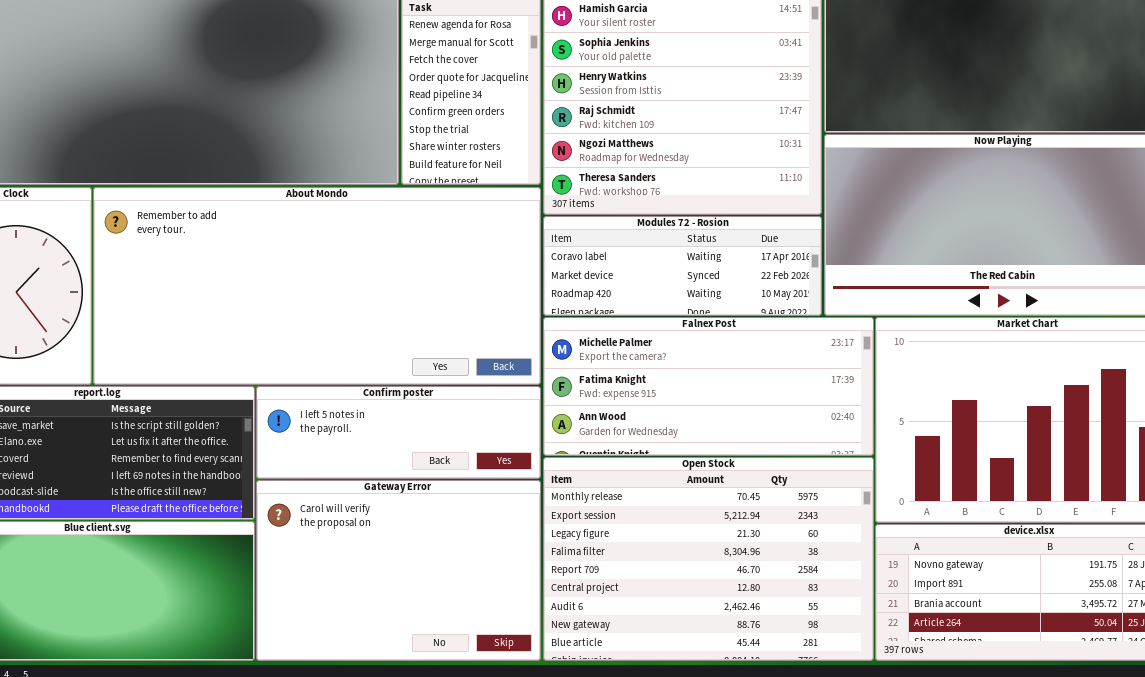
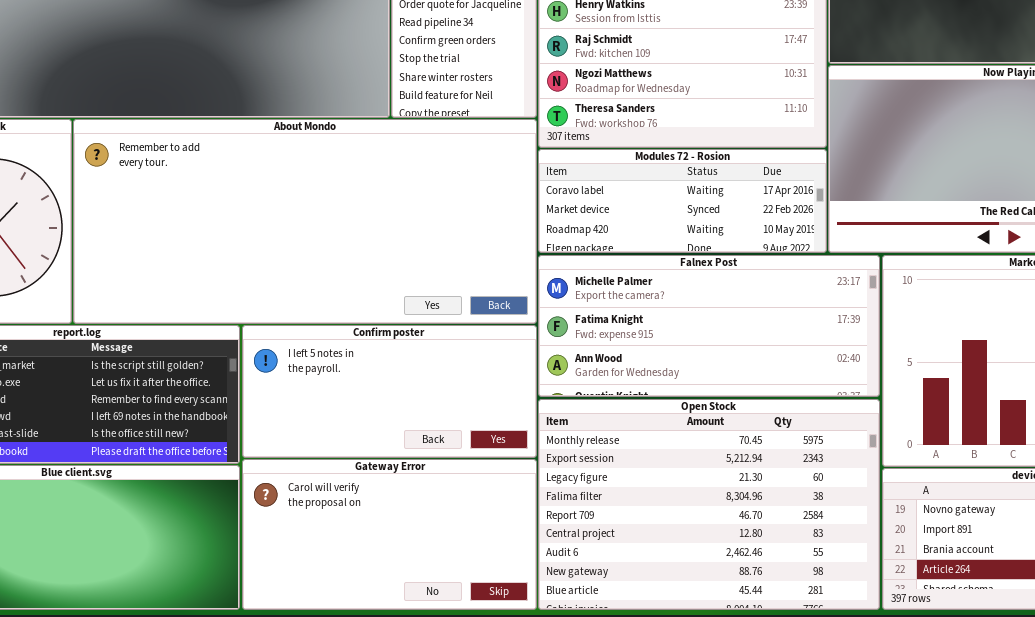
Confirm poster: [256,386,541,479] -> [242,325,537,458], resized
Gateway Error: [256,480,541,661] -> [242,459,537,610], resized

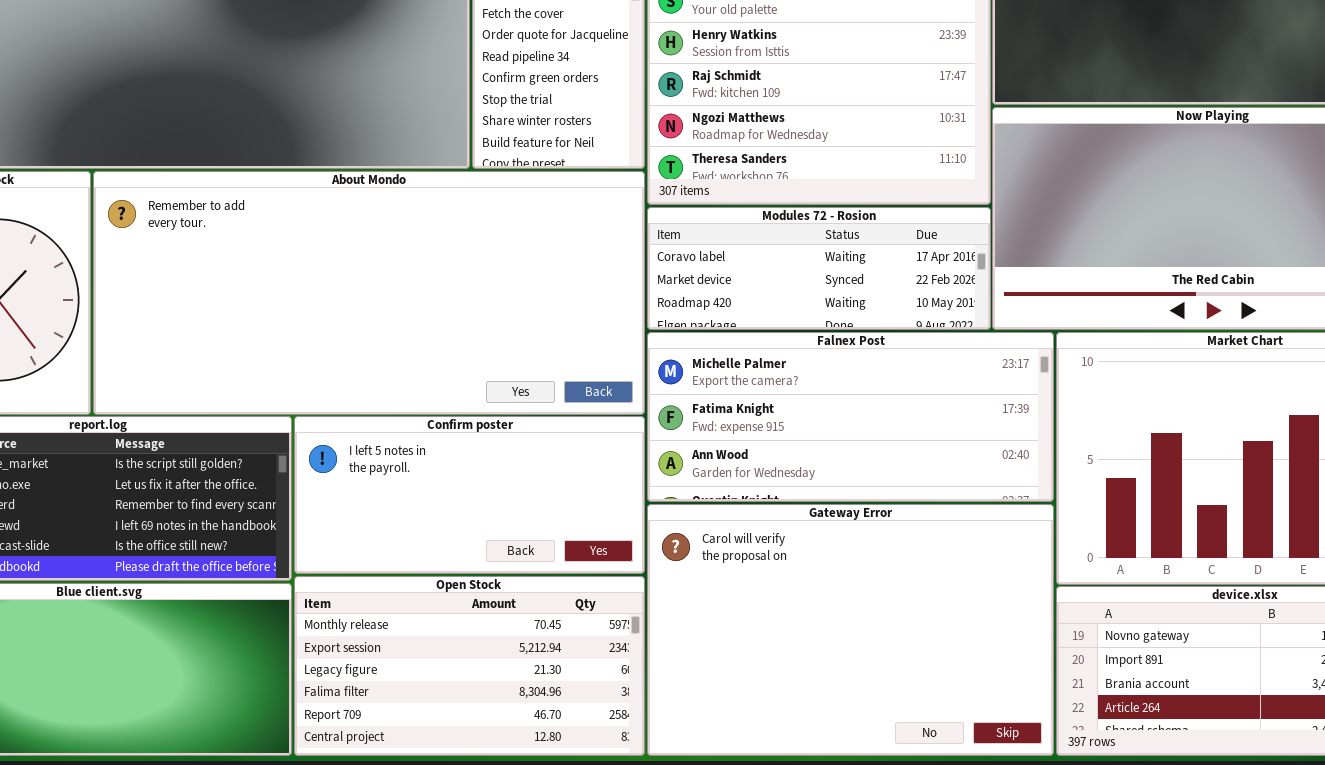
Open Stock: [538,399,880,610] -> [294,576,645,756], moved, resized
Gateway Error: [242,459,537,610] -> [647,504,1054,756], moved, resized

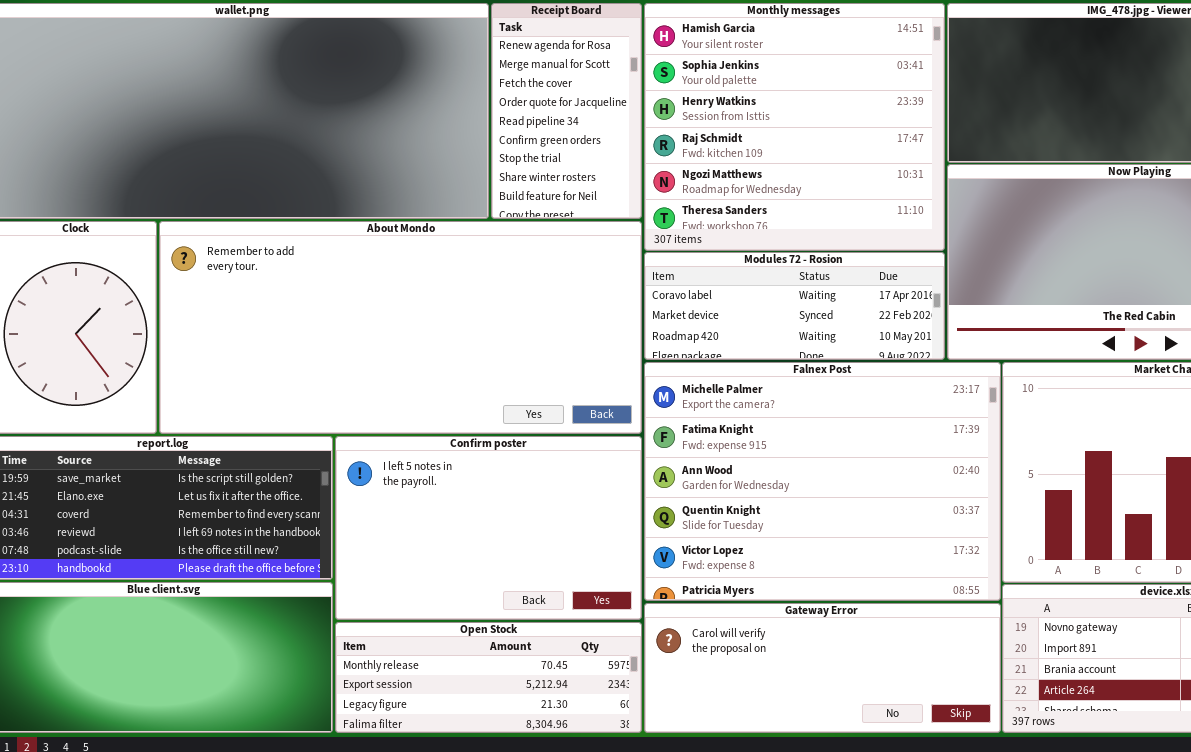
Falnex Post: [647,332,1054,502] -> [644,362,1001,601], resized
Confirm poster: [294,416,645,574] -> [335,436,642,620], resized
Gateway Error: [647,504,1054,756] -> [644,603,1001,733], resized
Open Stock: [294,576,645,756] -> [335,622,642,733], resized

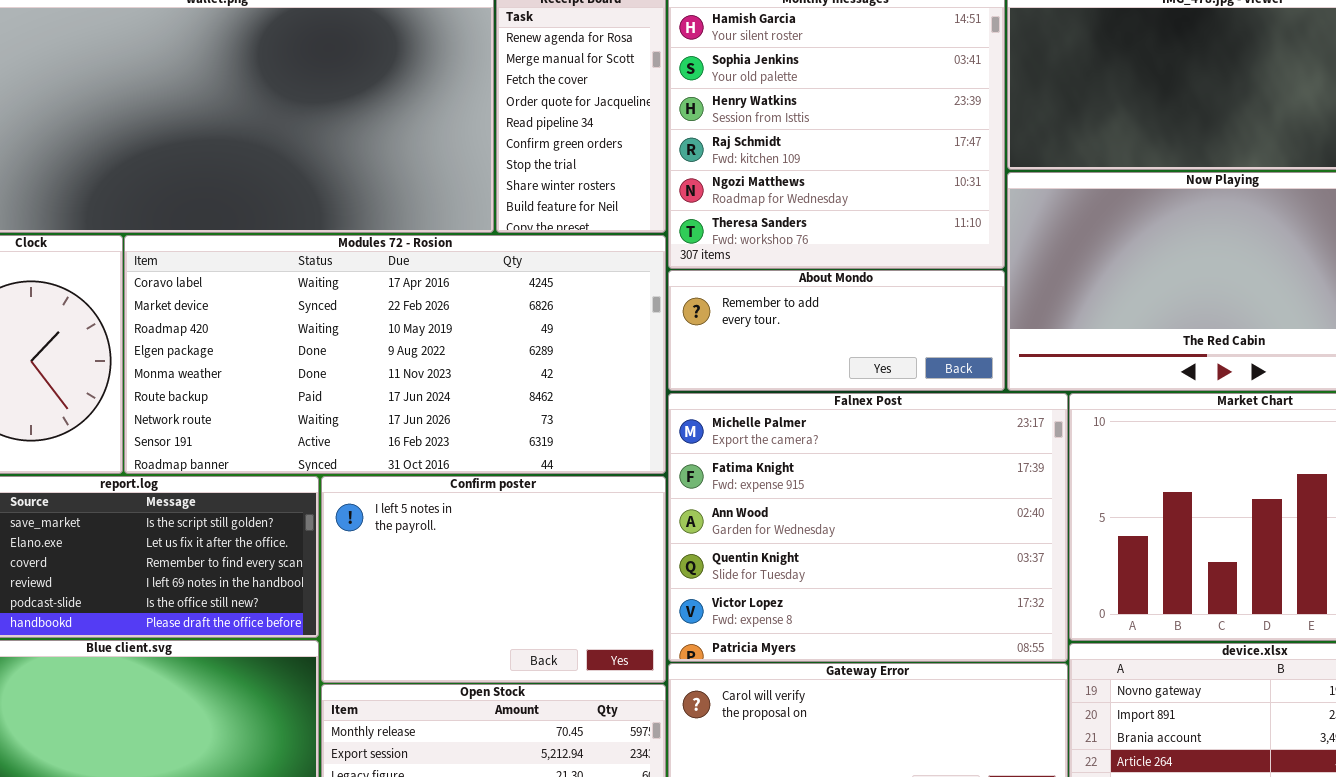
About Mondo: [159,221,642,434] -> [668,270,1005,391], moved, resized
Modules 72 - Rosion: [644,252,945,360] -> [124,235,666,474], moved, resized

